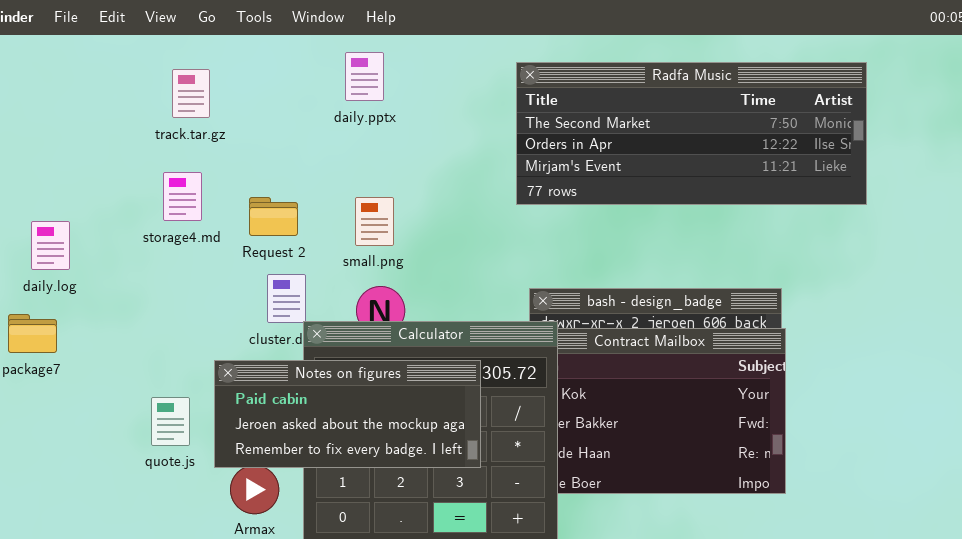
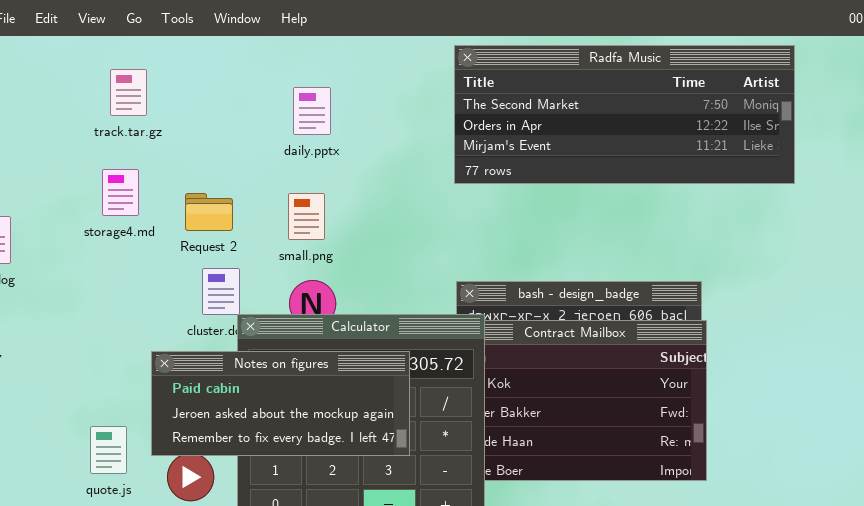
daily.pptx: [345,52,384,101] -> [293,87,331,135], moved
Radfa Music: [516,62,867,205] -> [454,45,795,184], moved
quote.js: [151,397,190,446] -> [90,426,127,474], moved

